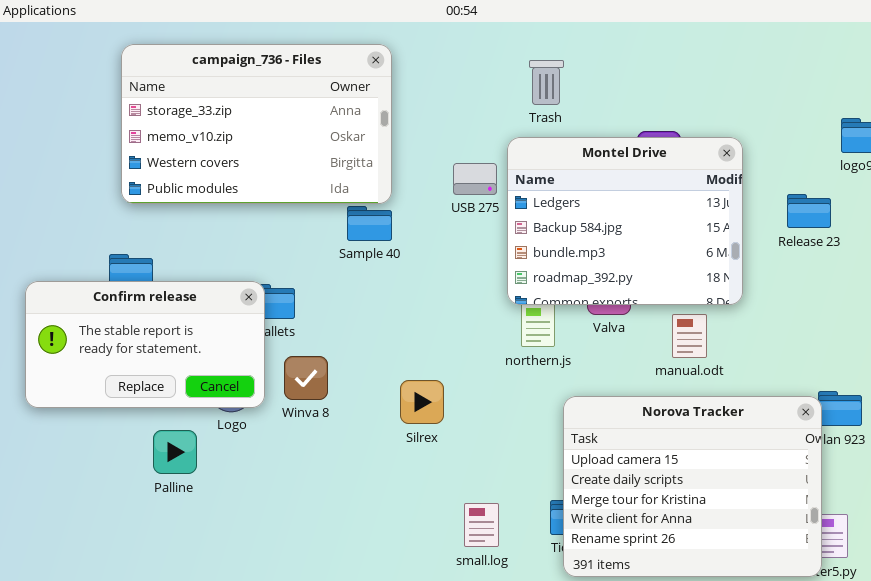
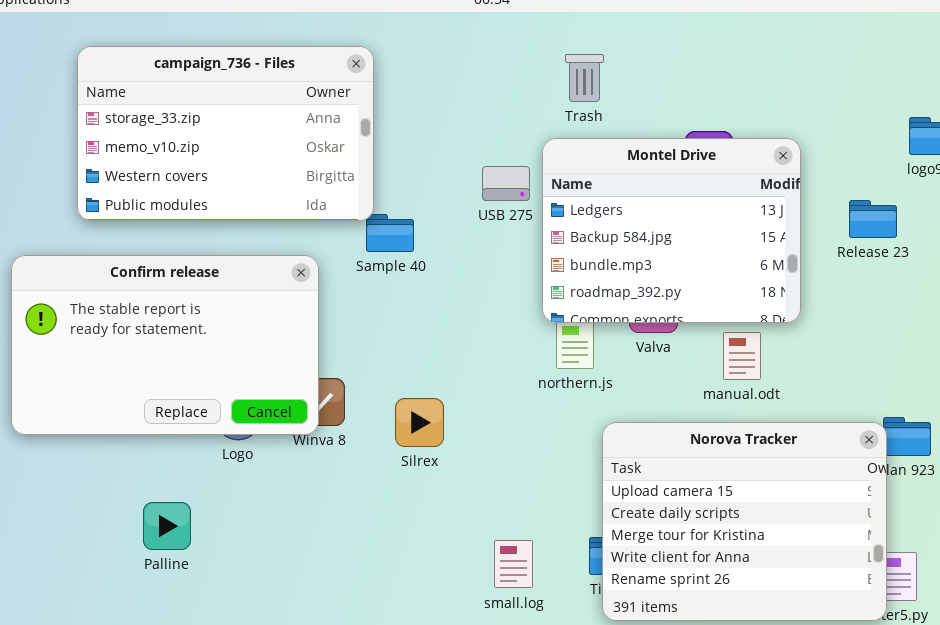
campaign_736 - Files: [121,44,392,204] -> [77,46,374,221], moved
Confirm release: [25,281,265,408] -> [11,255,319,435], resized
Silrex: [400,380,444,424] -> [395,398,444,447], moved
Palline: [153,430,197,474] -> [143,502,191,550], moved

